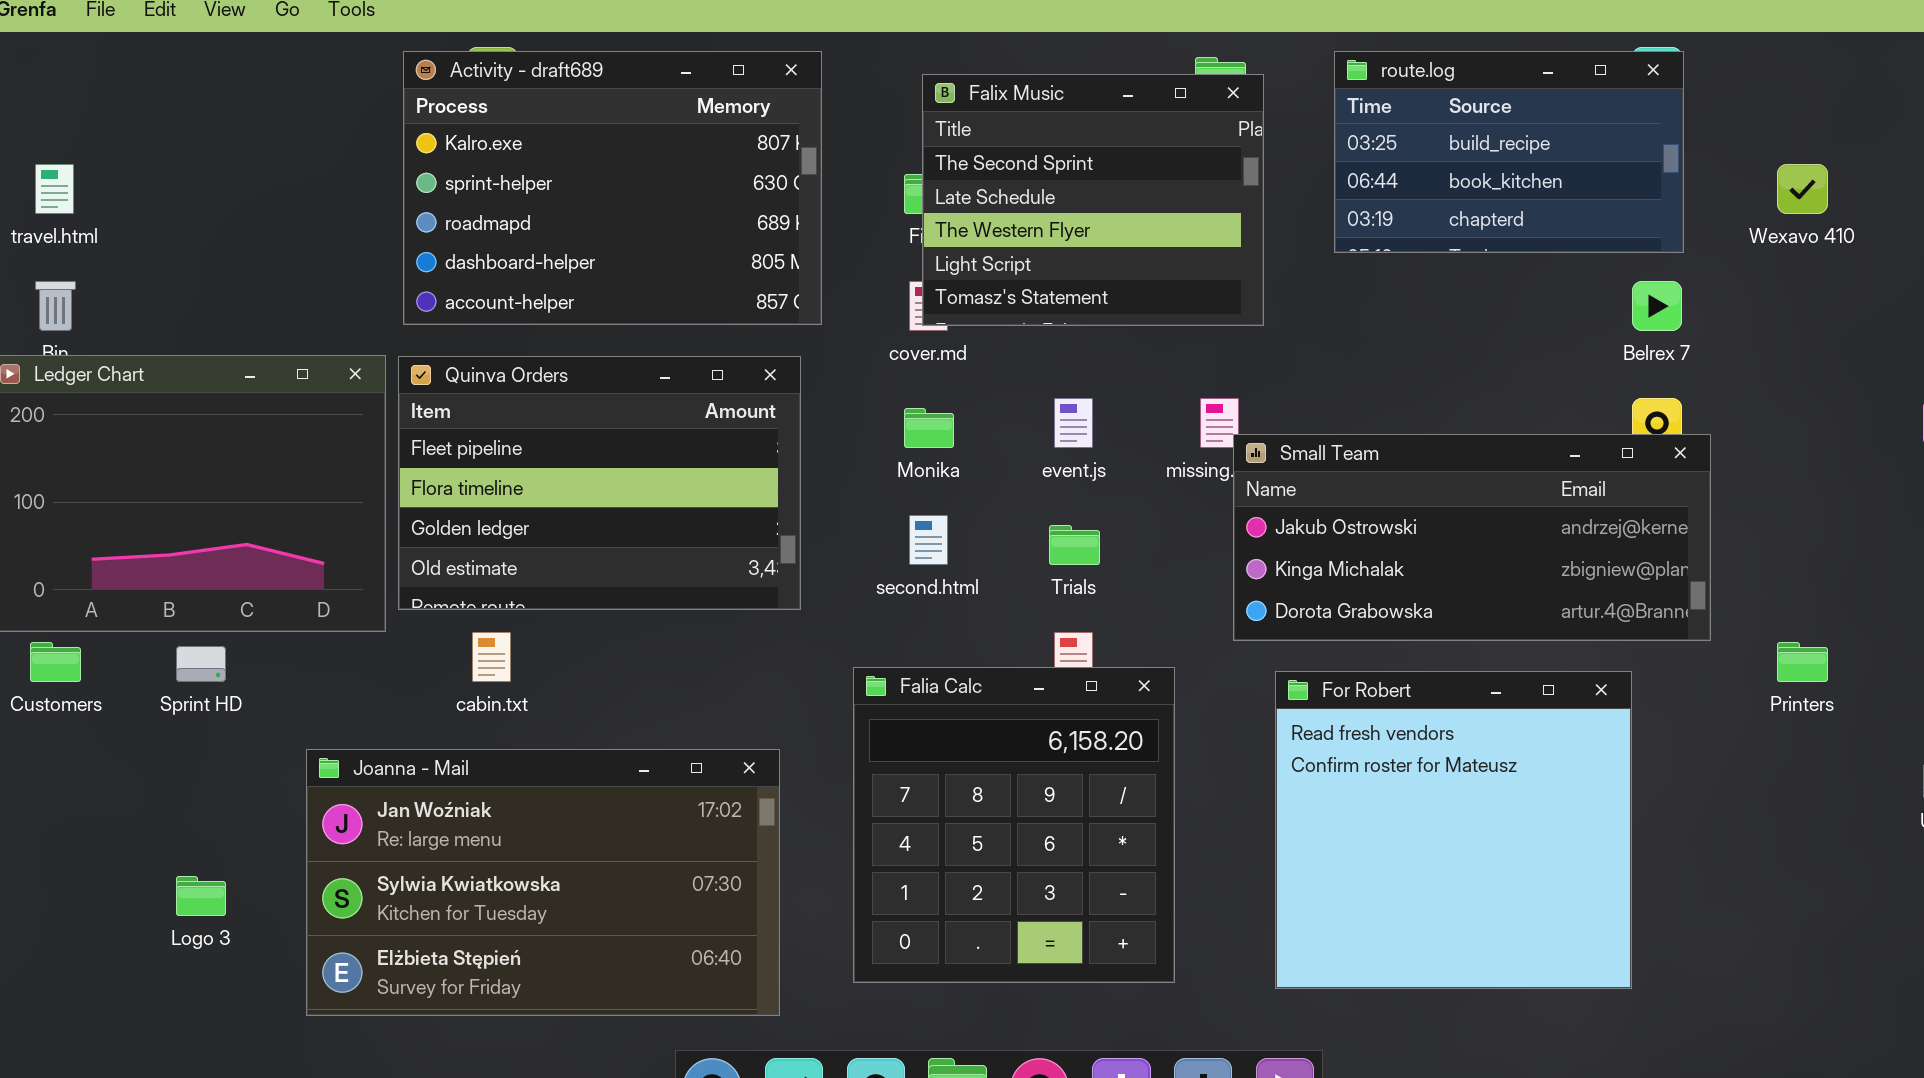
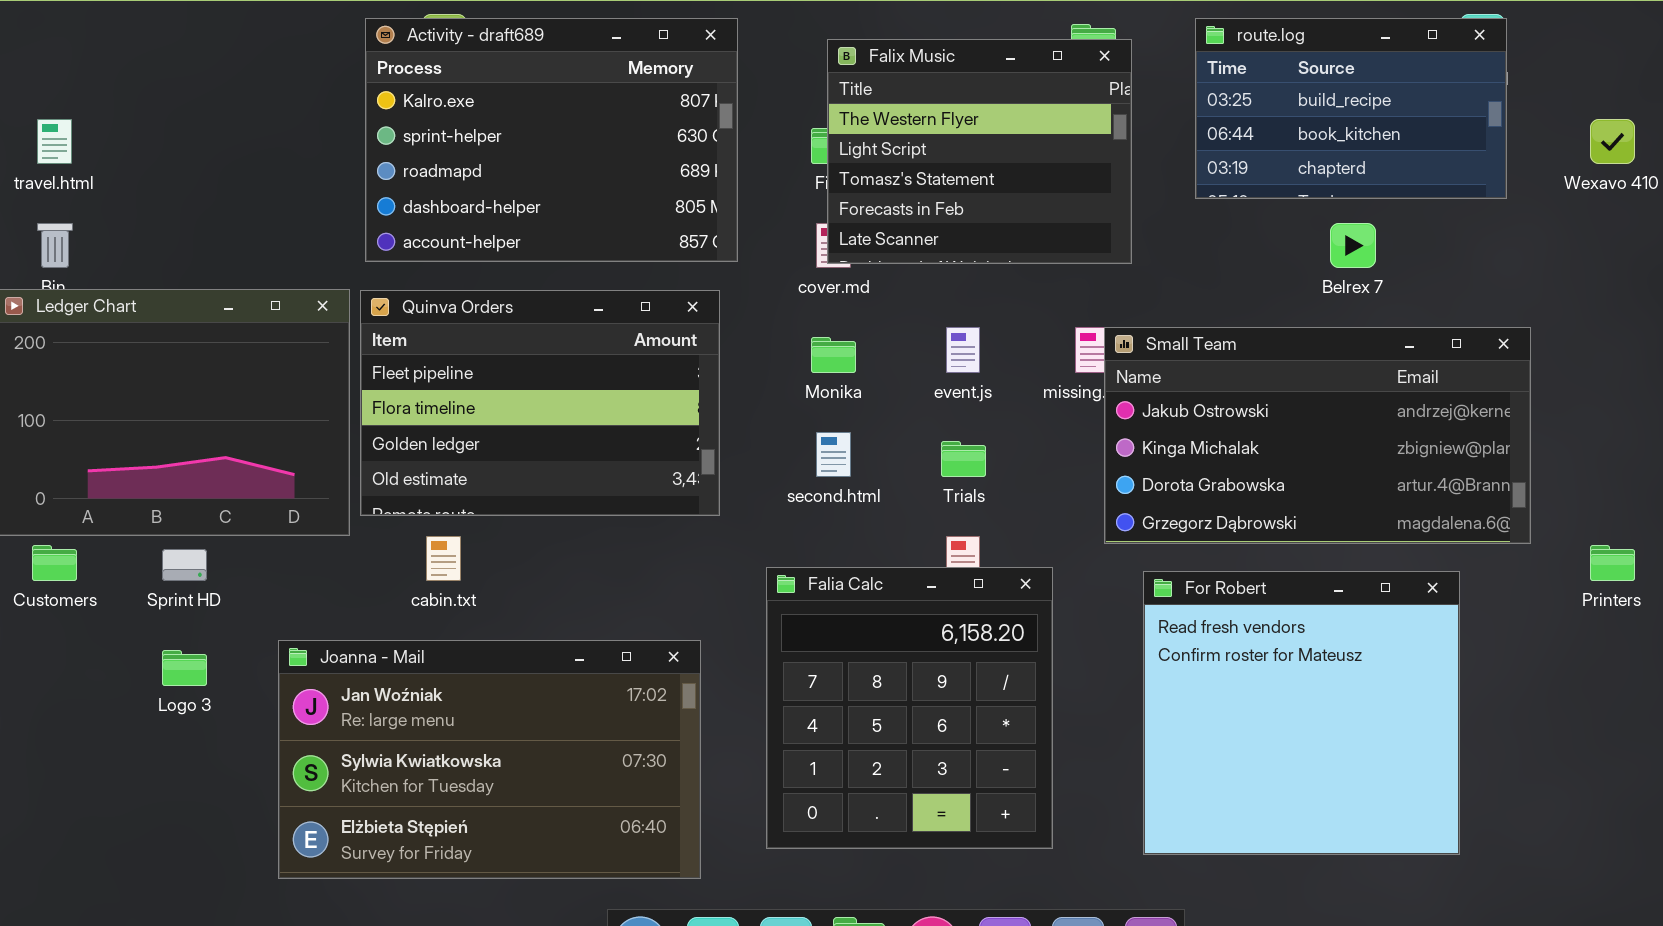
Falix Music: [922,74,1264,326] -> [827,39,1132,264], scrolled down 2 rows
Belrex 7: [1632,281,1682,331] -> [1330,223,1376,268], moved
Small Team: [1233,434,1711,641] -> [1104,327,1531,544], resized
Logo 3: [176,876,226,916] -> [162,650,207,686], moved

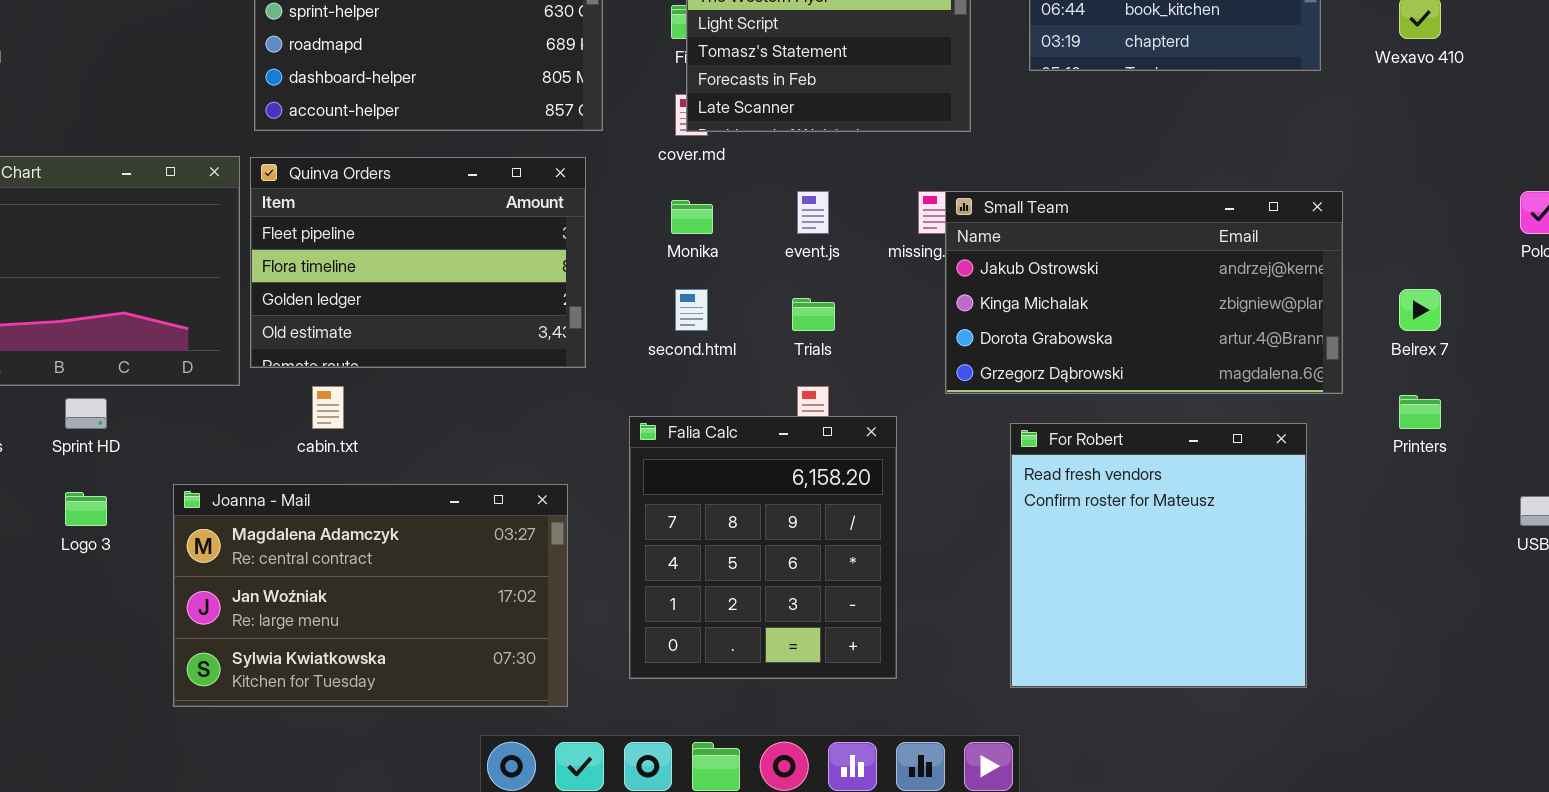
Belrex 7: [1330,223,1376,268] -> [1399,289,1441,331], moved
For Robert: [1143,571,1460,855] -> [1010,423,1307,688], moved
Joanna - Mail: [278,640,701,879] -> [173,484,568,707], scrolled up 1 row

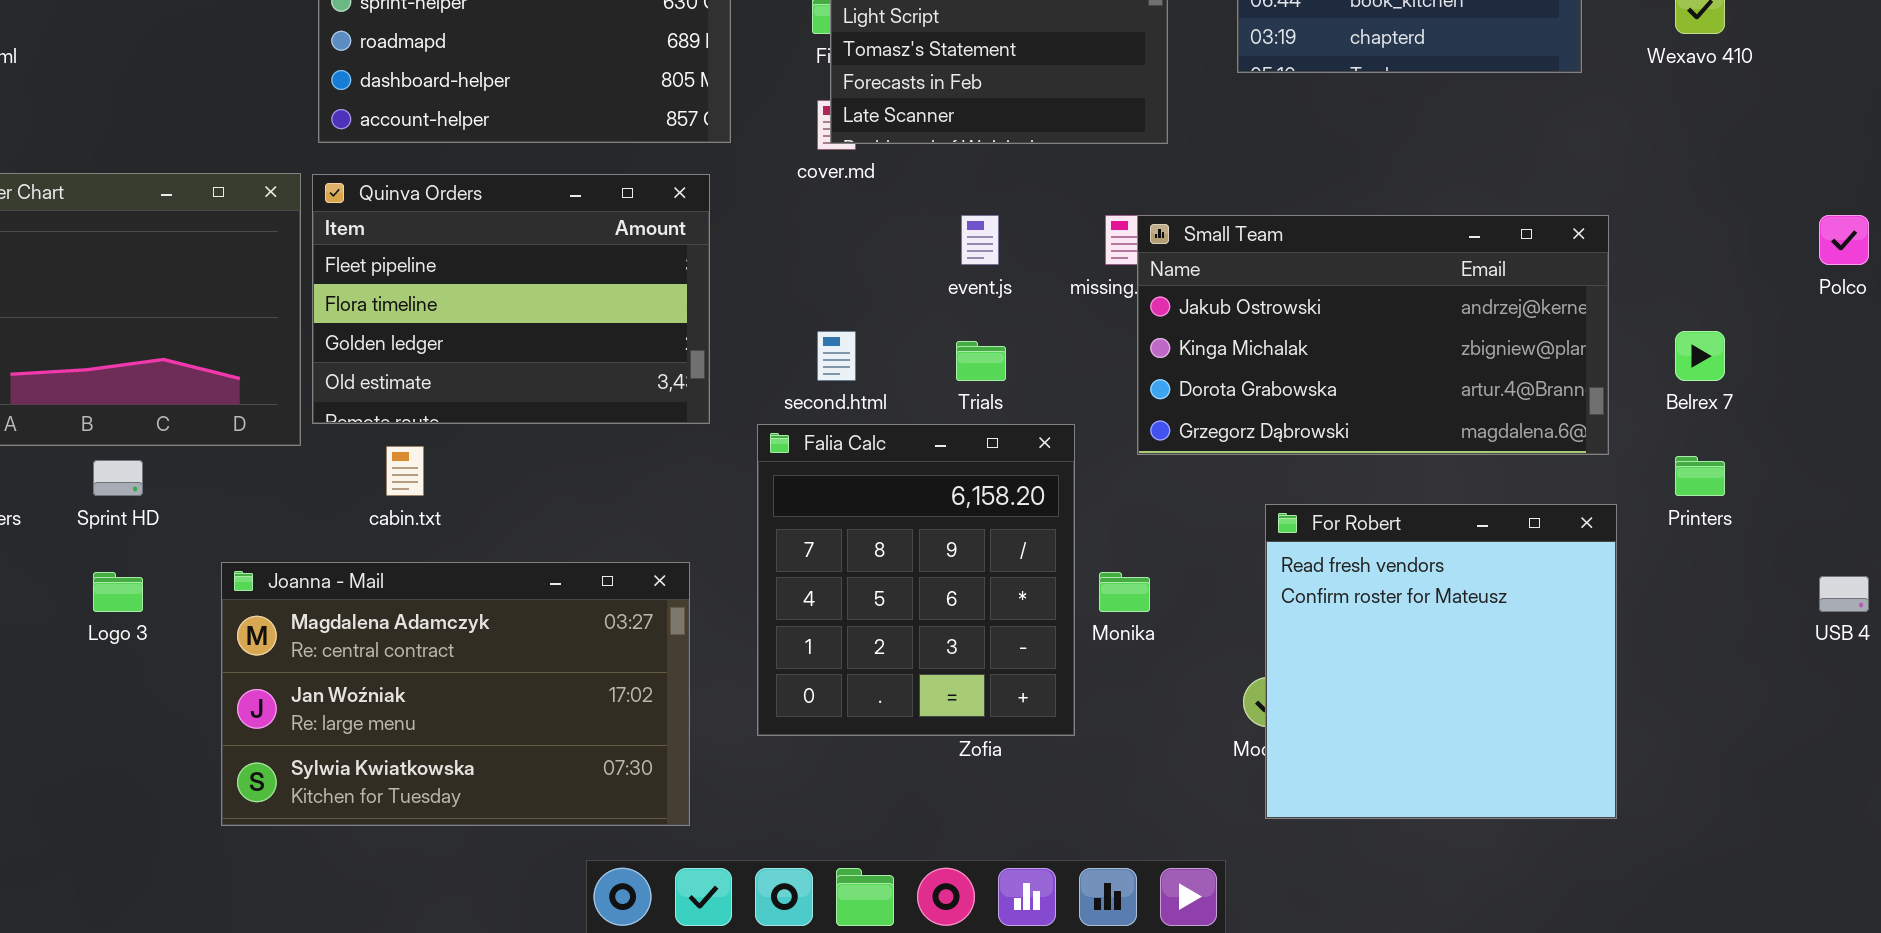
Monika: [671,200,713,234] -> [1099,572,1150,612], moved
Falia Calc: [629,416,897,679] -> [757,424,1075,736], moved
For Robert: [1010,423,1307,688] -> [1265,504,1617,819], moved

